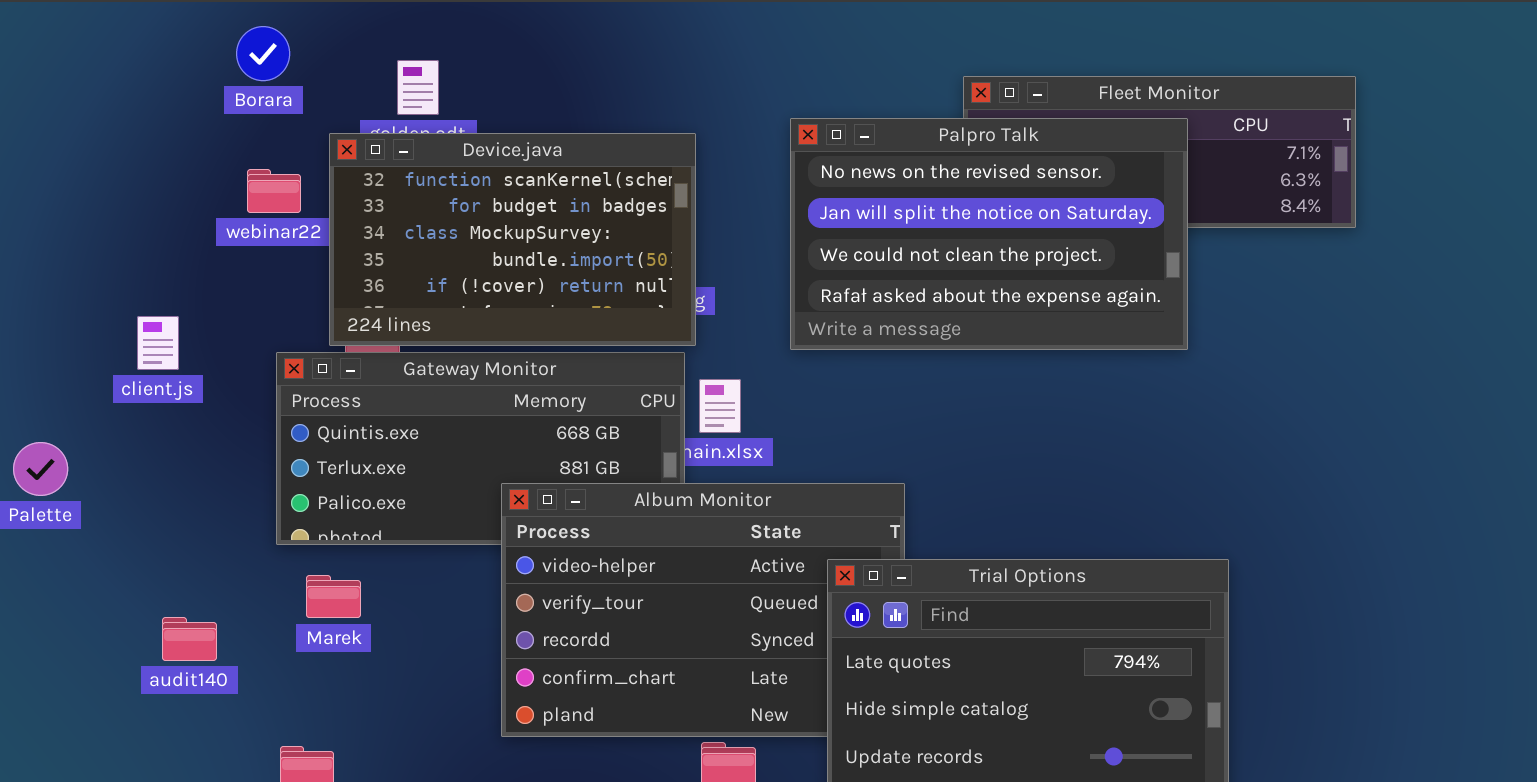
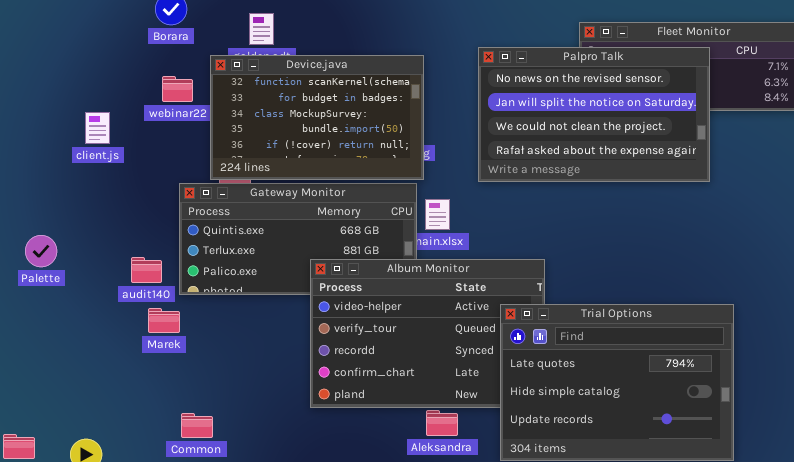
client.js: [137,316,179,370] -> [85,112,110,144], moved
Marek: [306,575,361,618] -> [148,308,180,333], moved
audit140: [162,617,217,661] -> [131,257,162,283], moved

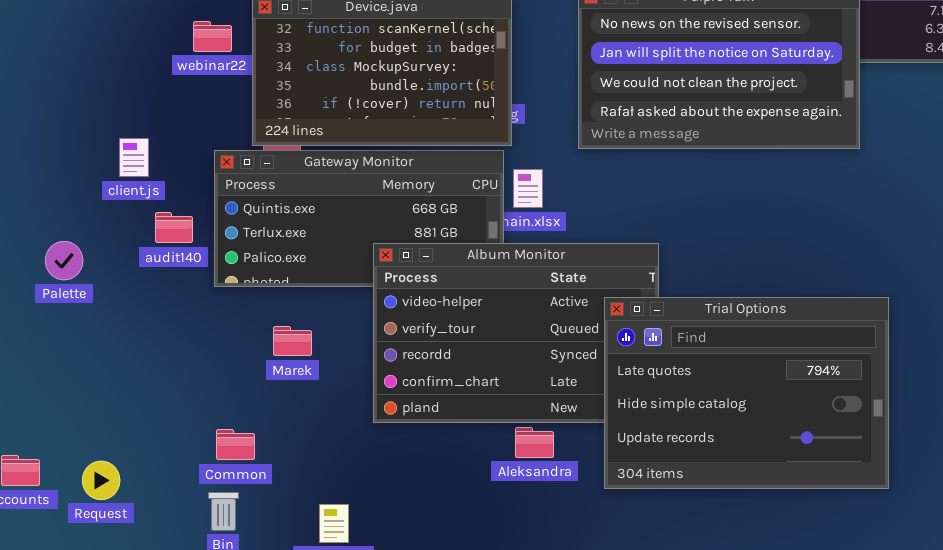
client.js: [85,112,110,144] -> [119,138,149,177], moved
Palette: [25,235,57,267] -> [45,241,83,280], moved
audit140: [131,257,162,283] -> [155,212,193,243], moved
Marek: [148,308,180,333] -> [273,326,312,356], moved

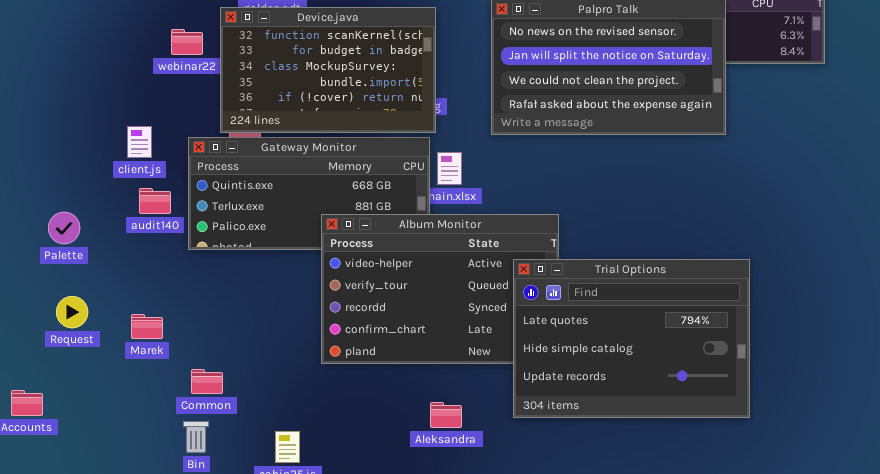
client.js: [119,138,149,177] -> [127,126,152,158], moved
Marek: [273,326,312,356] -> [131,314,163,339], moved
Aleksandra: [515,427,554,458] -> [430,402,462,428], moved
Request: [82,461,120,500] -> [56,296,88,328], moved

